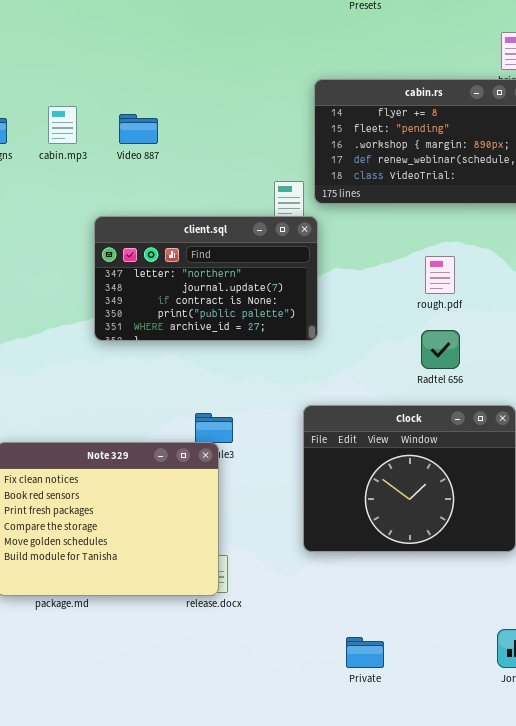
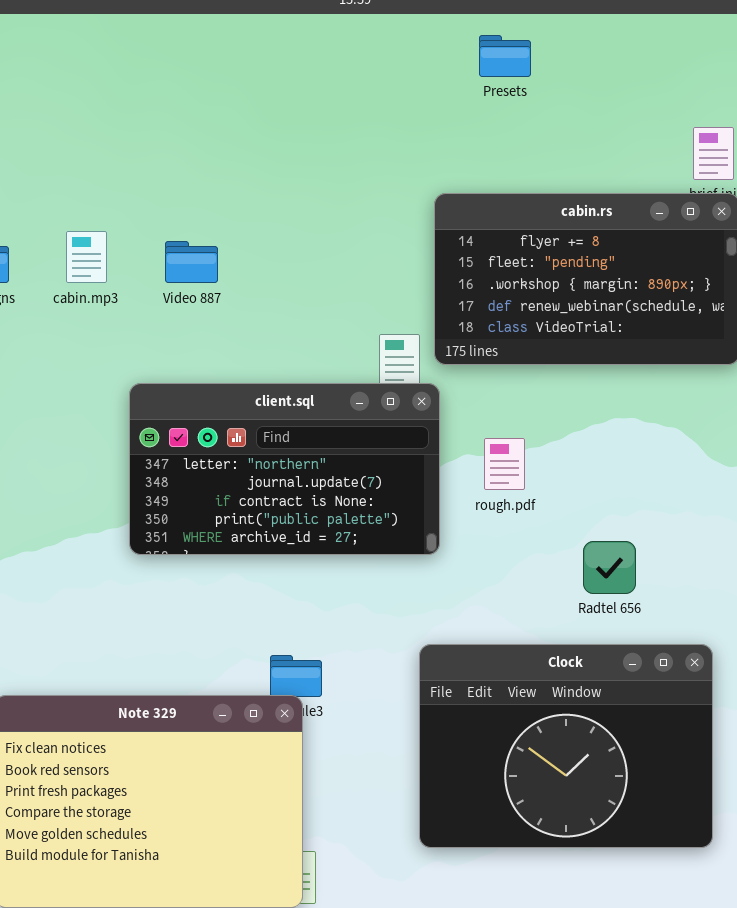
rough.pdf: [425,256,455,294] -> [484,438,525,490], moved

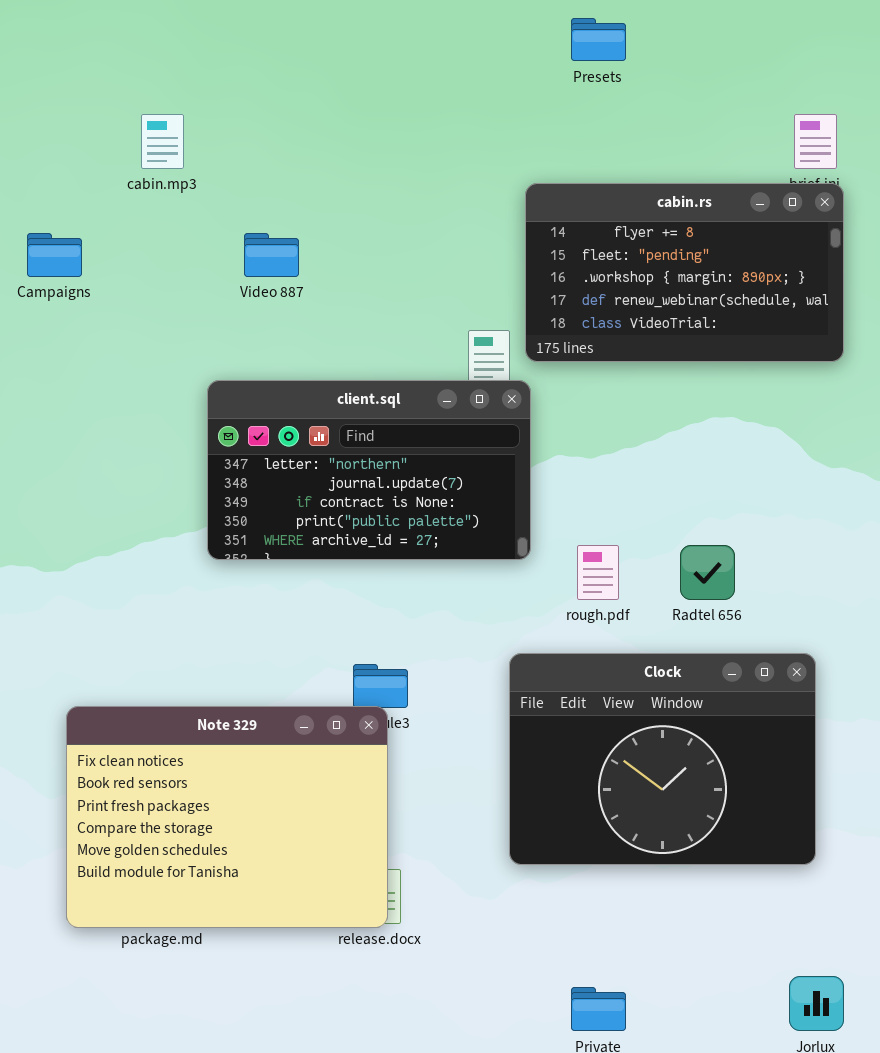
cabin.mp3: [66,231,107,283] -> [141,114,184,169], moved
rough.pdf: [484,438,525,490] -> [577,545,619,600], moved

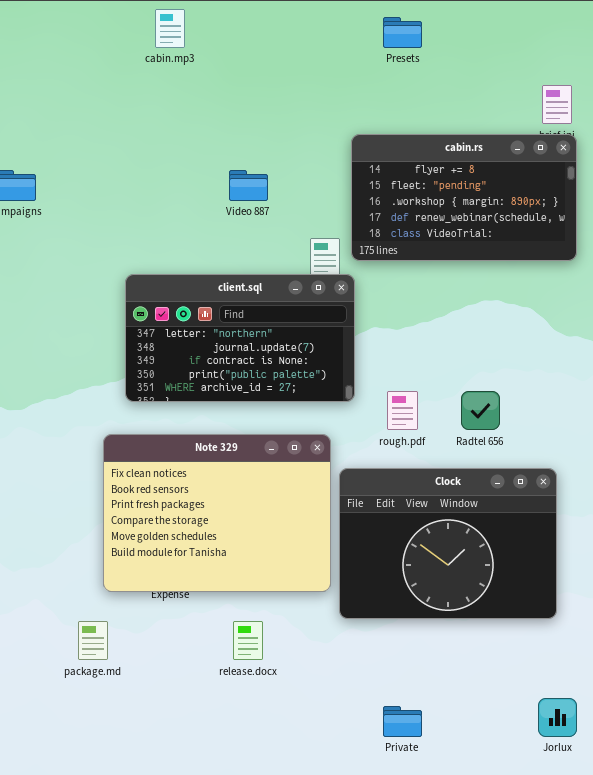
cabin.mp3: [141,114,184,169] -> [155,9,185,48], moved
Video 887: [244,233,299,277] -> [229,170,268,201], moved
Note 329: [66,706,388,928] -> [103,434,331,592], moved

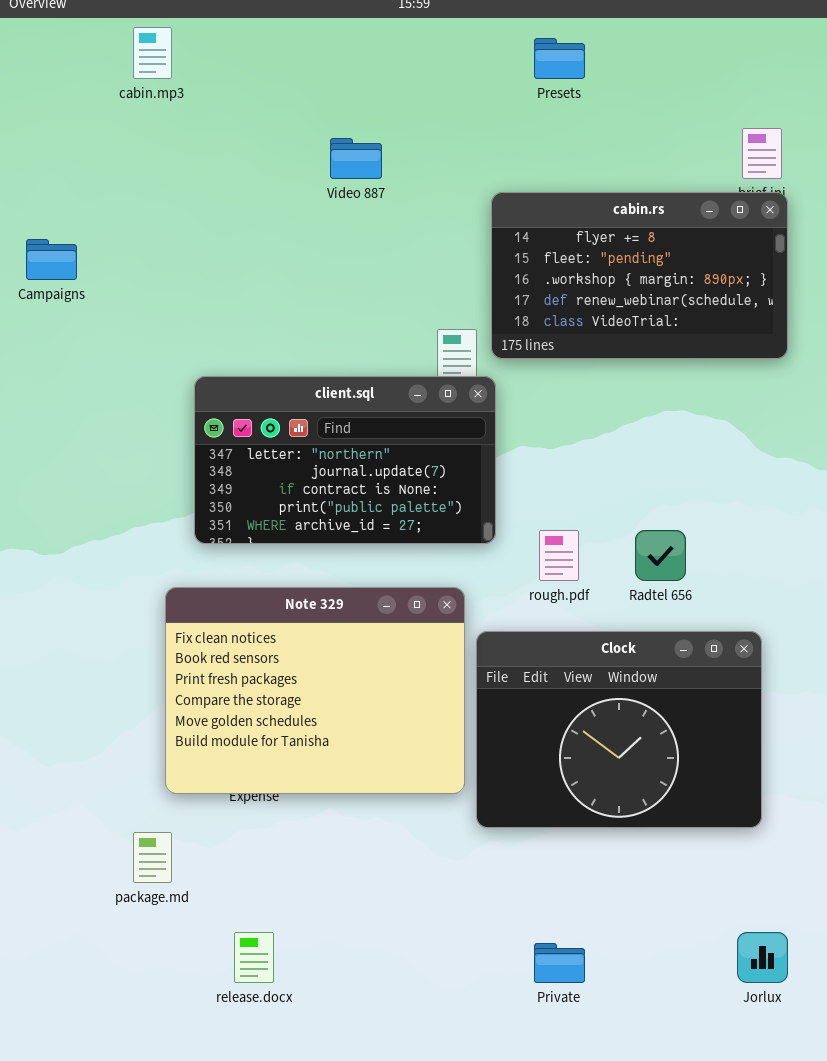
cabin.mp3: [155,9,185,48] -> [133,27,172,79], moved
Video 887: [229,170,268,201] -> [330,138,382,179], moved
release.docx: [233,621,263,660] -> [234,932,274,983], moved

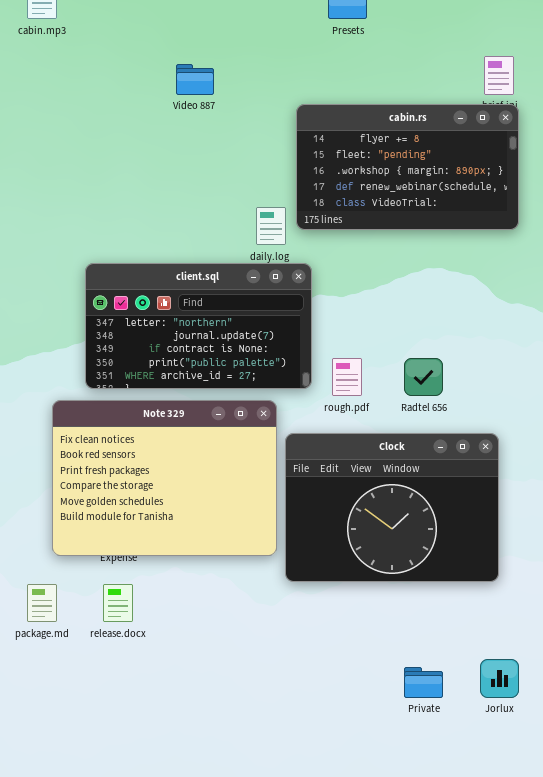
client.sql: [194,376,496,544] -> [85,263,312,389], moved
release.docx: [234,932,274,983] -> [103,584,133,622], moved
Private: [534,943,585,983] -> [404,667,443,698], moved

